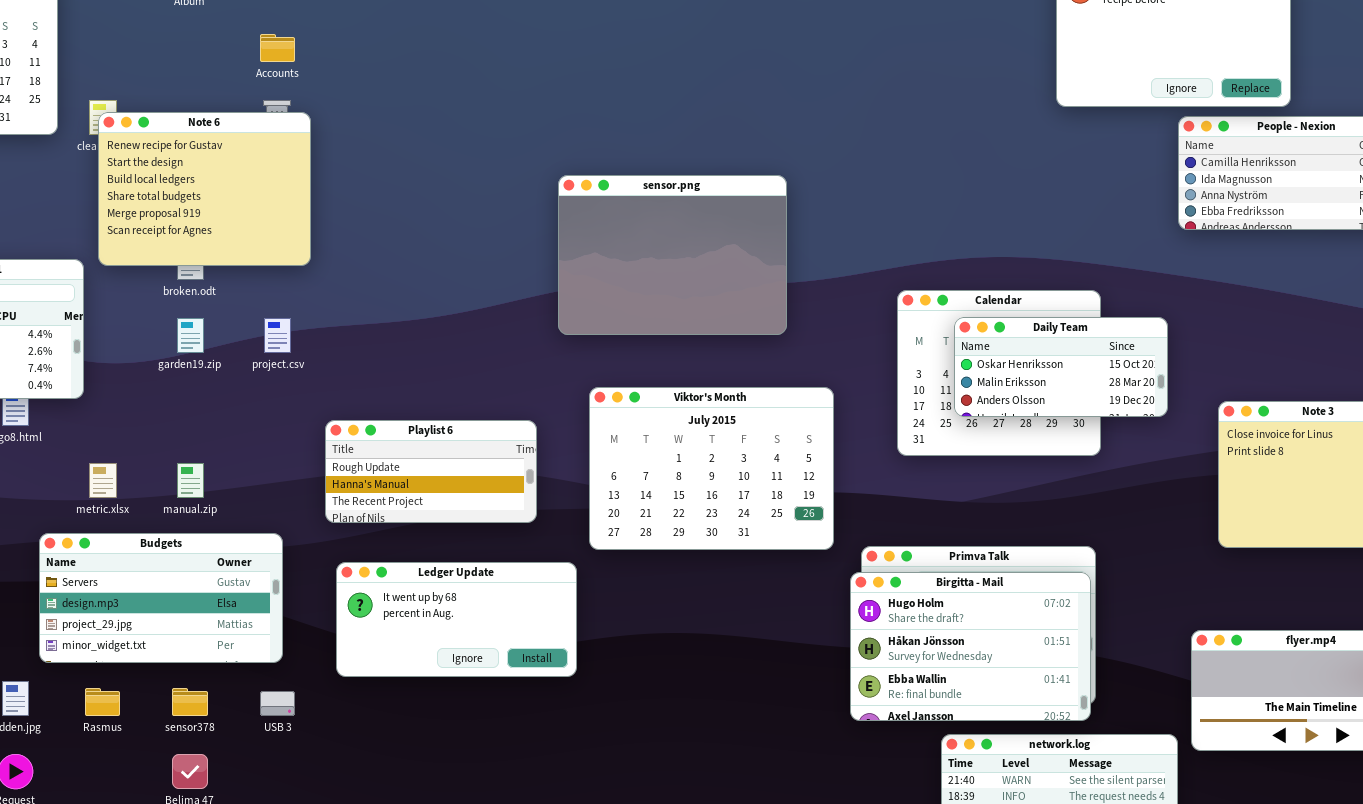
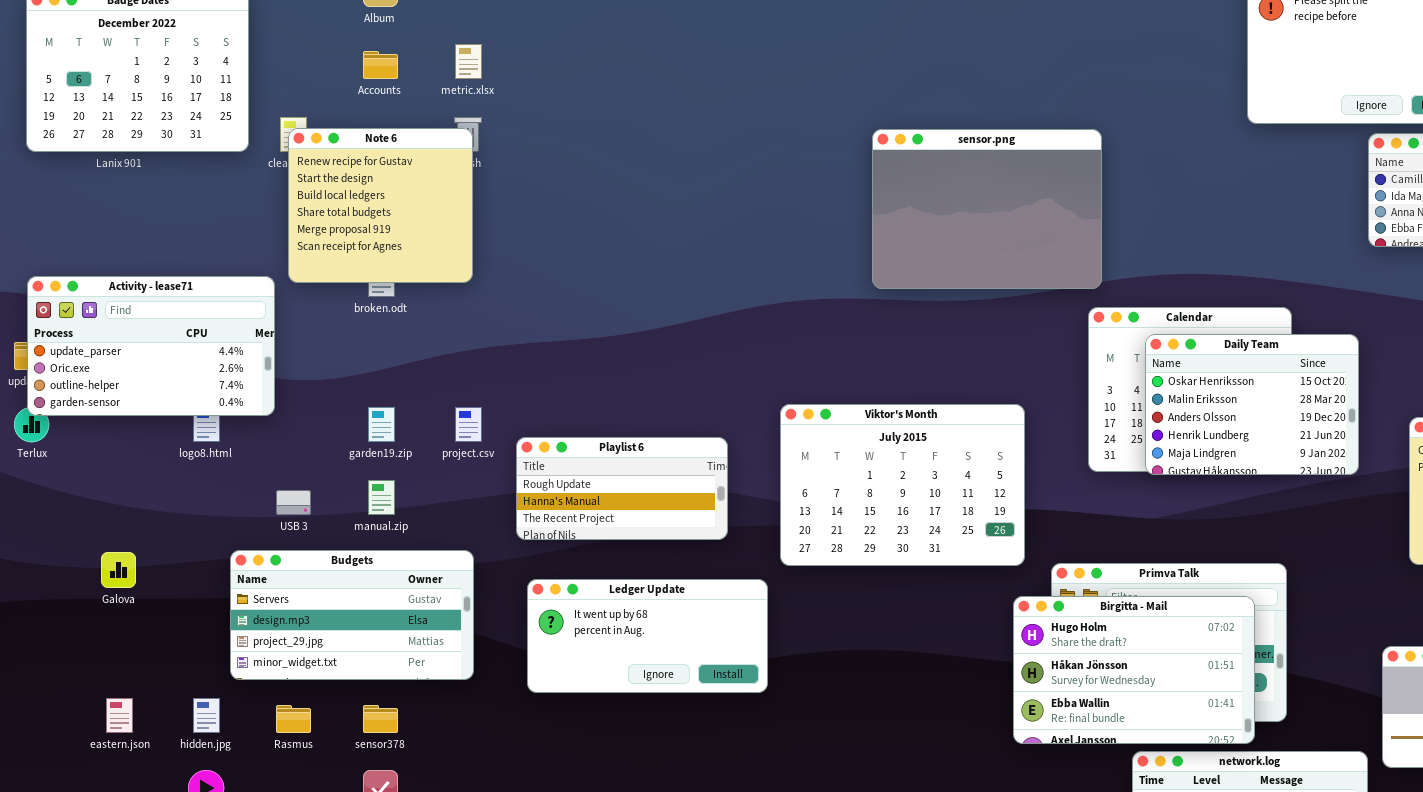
Accounts: [260,34,295,62] -> [363,51,398,79], moved
Note 6: [98,112,311,266] -> [288,128,473,283], resized
sensor.png: [558,175,787,335] -> [872,129,1102,289], moved
Daily Team: [954,317,1168,417] -> [1145,334,1359,475], resized
garden19.zip: [177,318,204,353] -> [368,407,395,442], moved
project.csv: [264,318,291,353] -> [455,407,482,442], moved
metric.xlsx: [89,463,117,498] -> [455,44,482,79], moved
Birgitta - Mail: [850,572,1091,721] -> [1013,596,1255,744], moved
USB 3: [260,691,295,716] -> [276,490,311,515], moved

